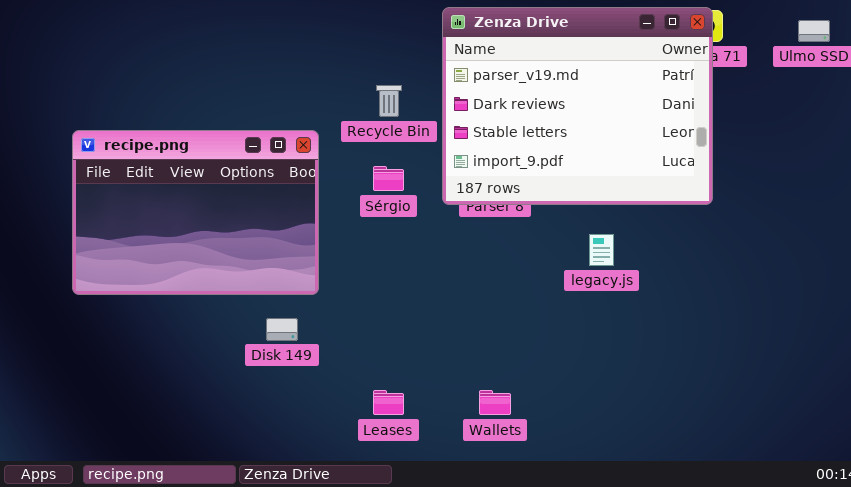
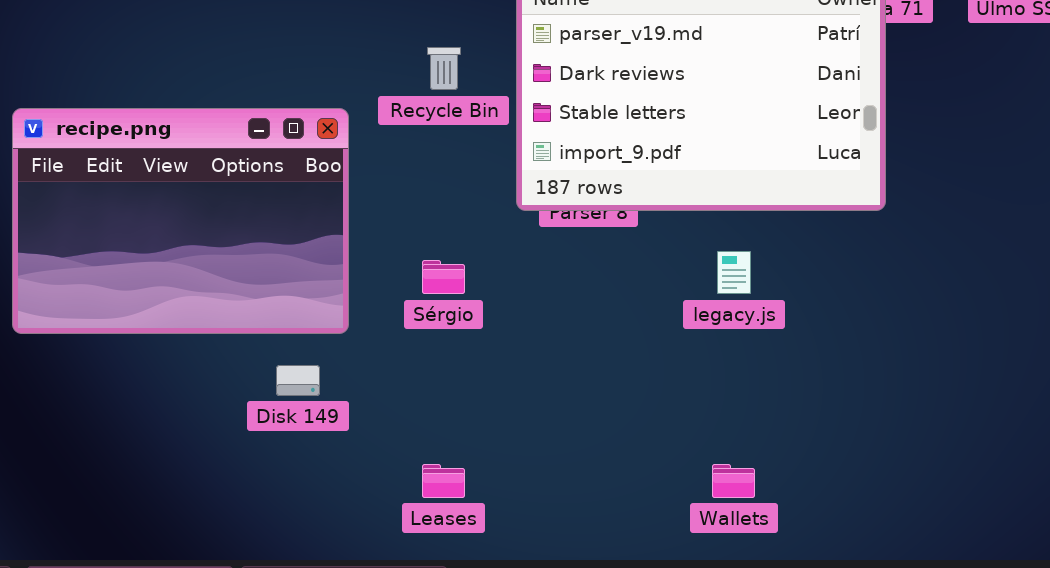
Sérgio: [373,166,404,191] -> [422,260,465,294], moved
Wallets: [479,390,511,415] -> [712,464,755,498], moved

